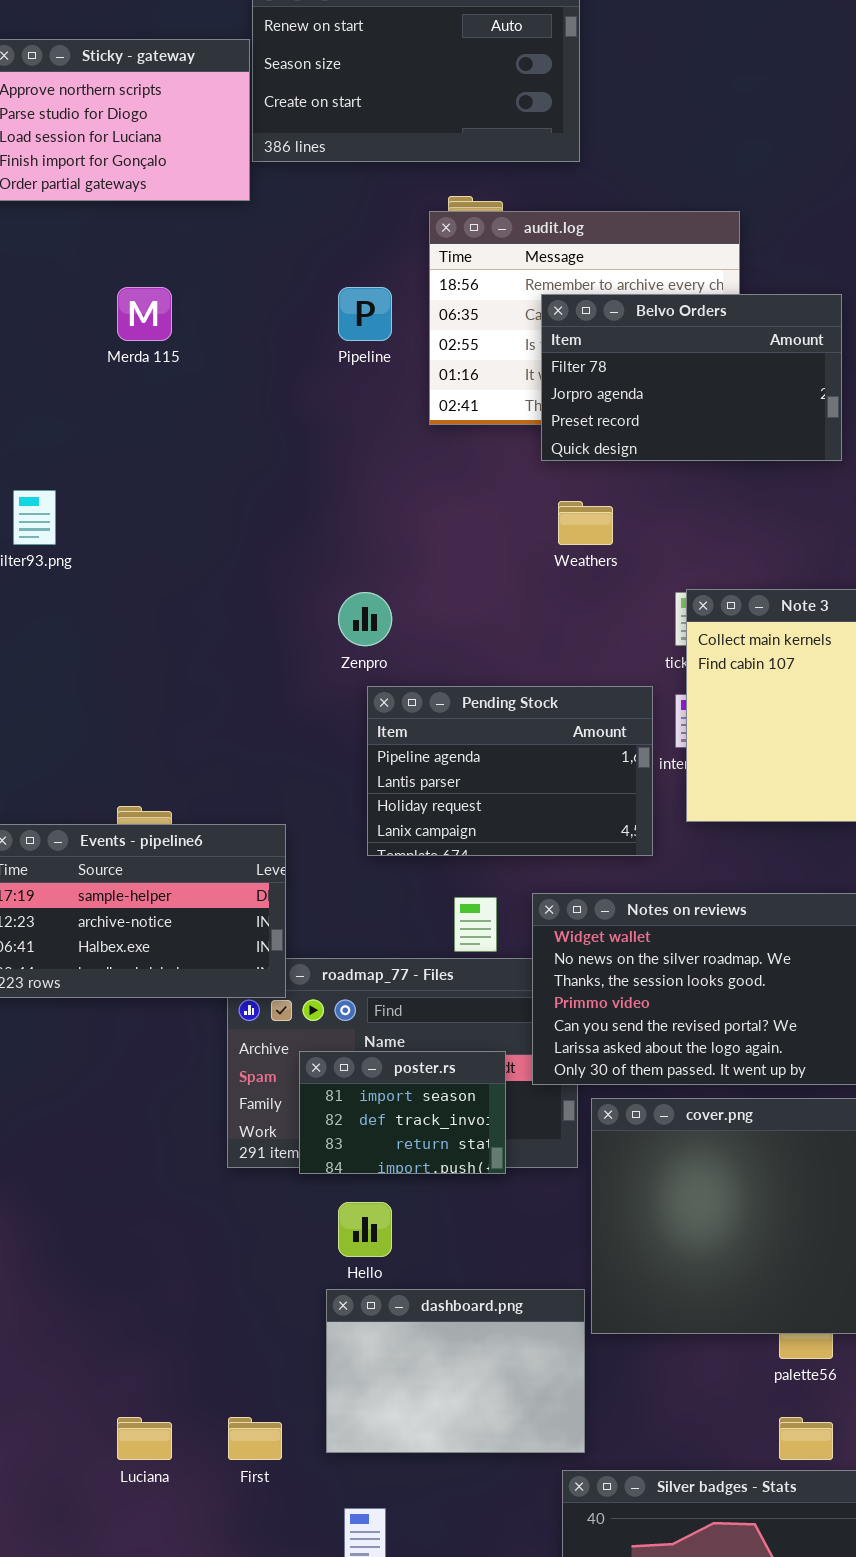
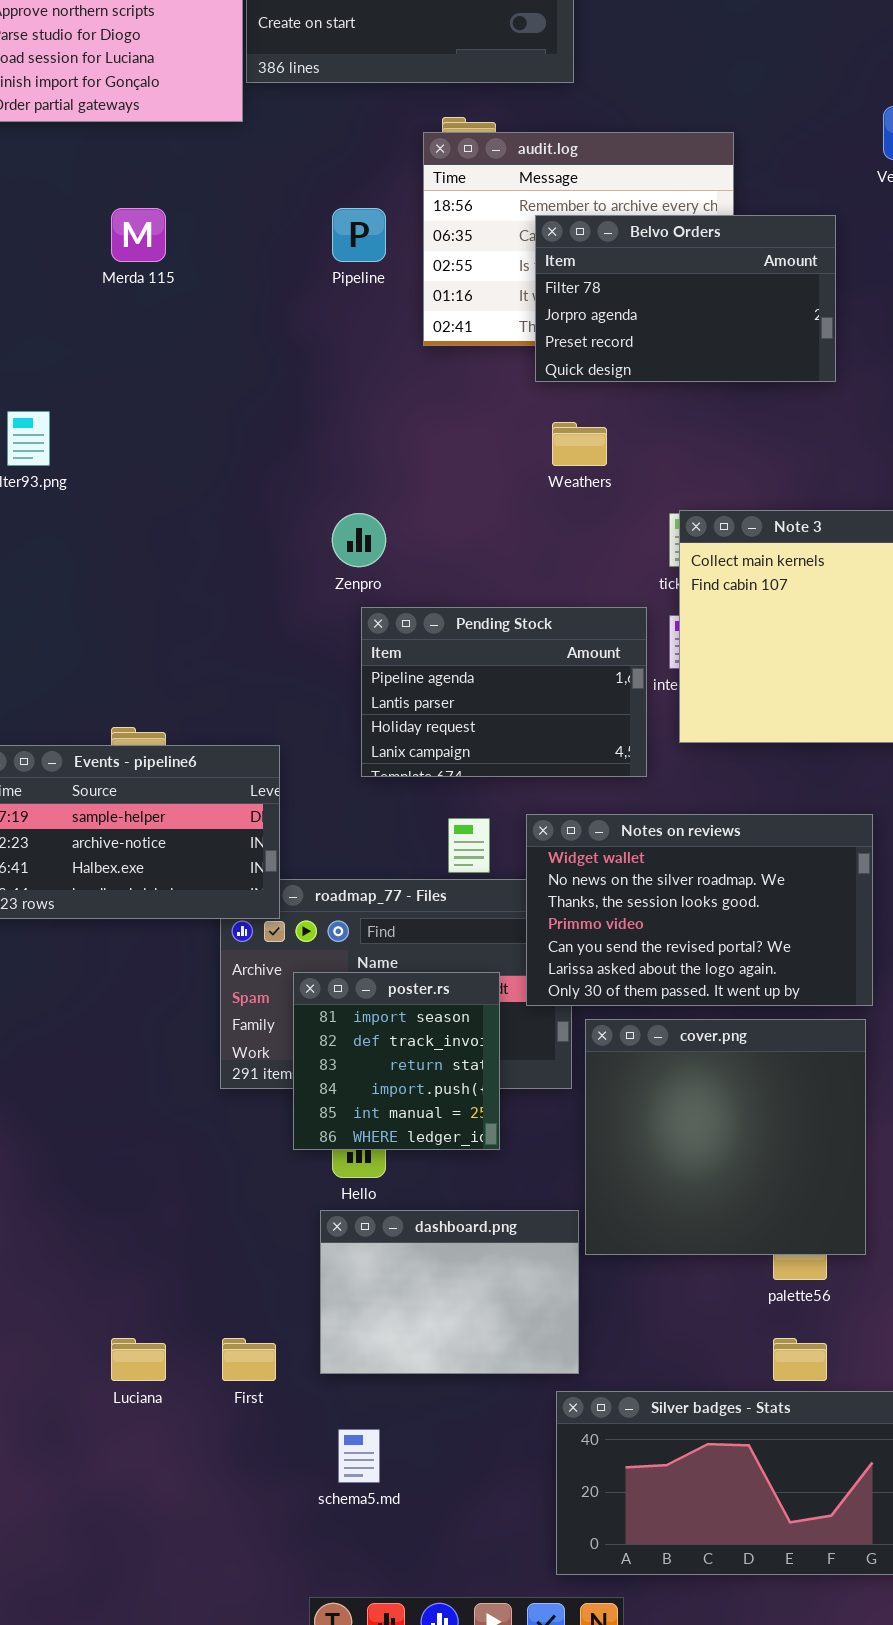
poster.rs: [299,1051,506,1174] -> [293,972,500,1150], resized

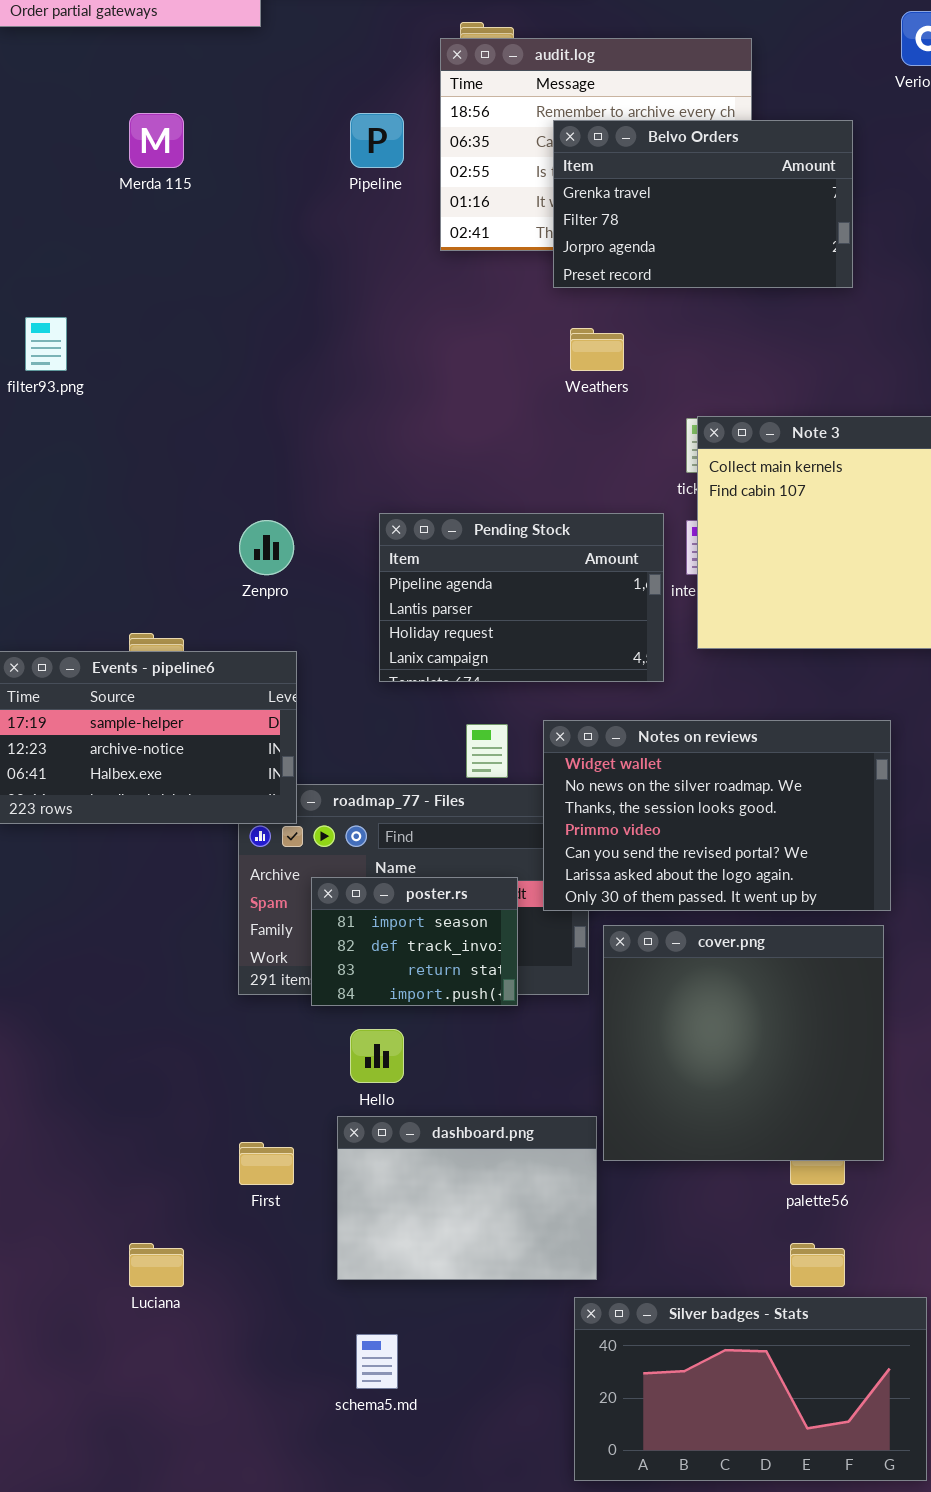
Belvo Orders: [535,215,836,382] -> [553,120,853,288], scrolled up 1 row
Zenpro: [332,513,386,567] -> [239,520,294,575], moved
poster.rs: [293,972,500,1150] -> [311,877,518,1006], resized
First: [222,1338,276,1381] -> [239,1142,294,1185], moved

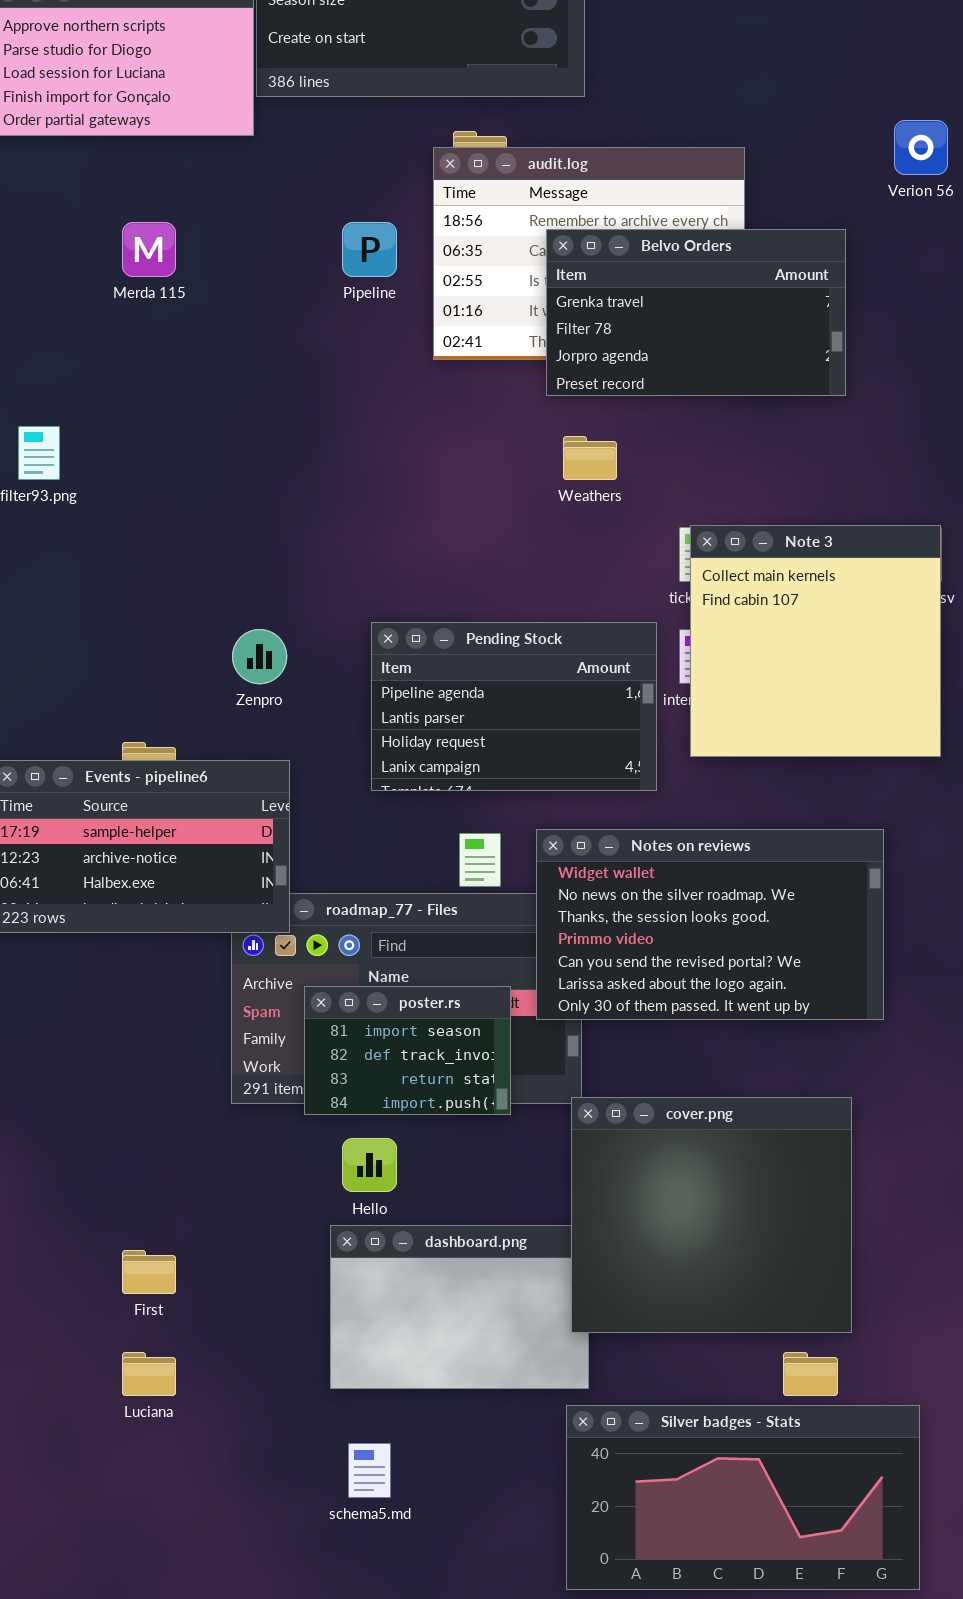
cover.png: [603,925,884,1161] -> [571,1097,852,1333], moved
First: [239,1142,294,1185] -> [122,1250,176,1294], moved

